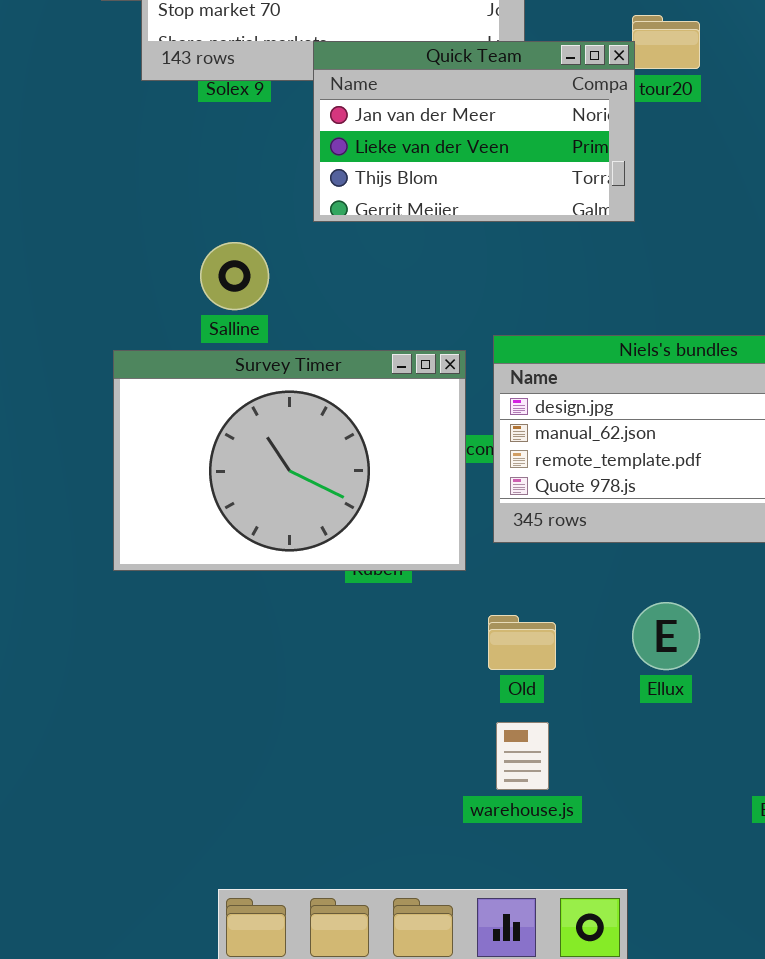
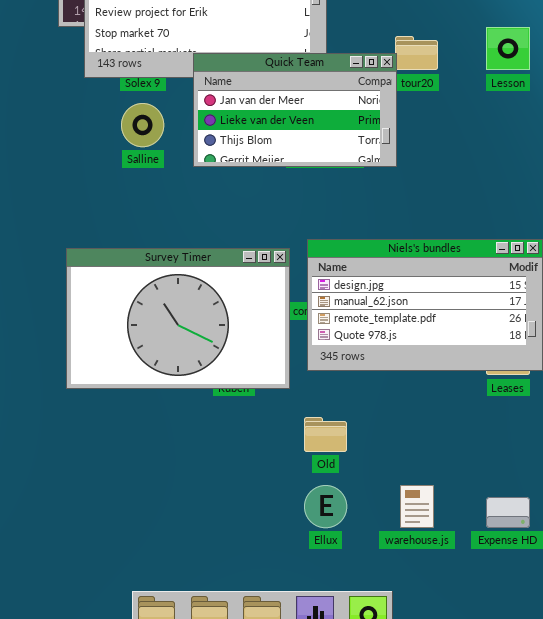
Salline: [200,242,269,310] -> [121,103,164,147], moved
Ellux: [632,602,700,670] -> [304,485,347,528], moved
warehouse.js: [496,722,549,790] -> [400,485,434,528], moved

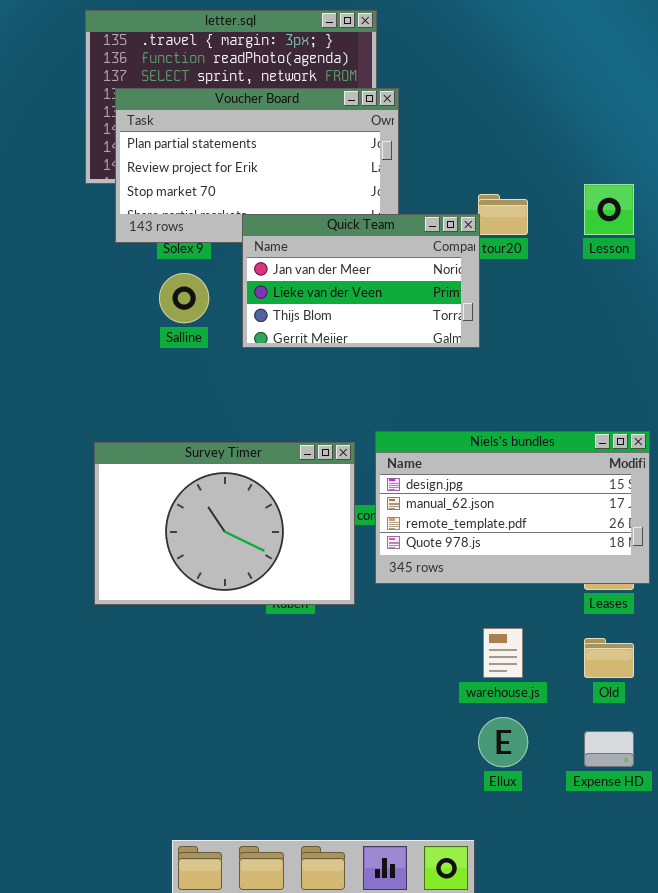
Old: [304,417,347,452] -> [584,638,634,678], moved
Ellux: [304,485,347,528] -> [478,717,528,767], moved
warehouse.js: [400,485,434,528] -> [483,628,523,678], moved

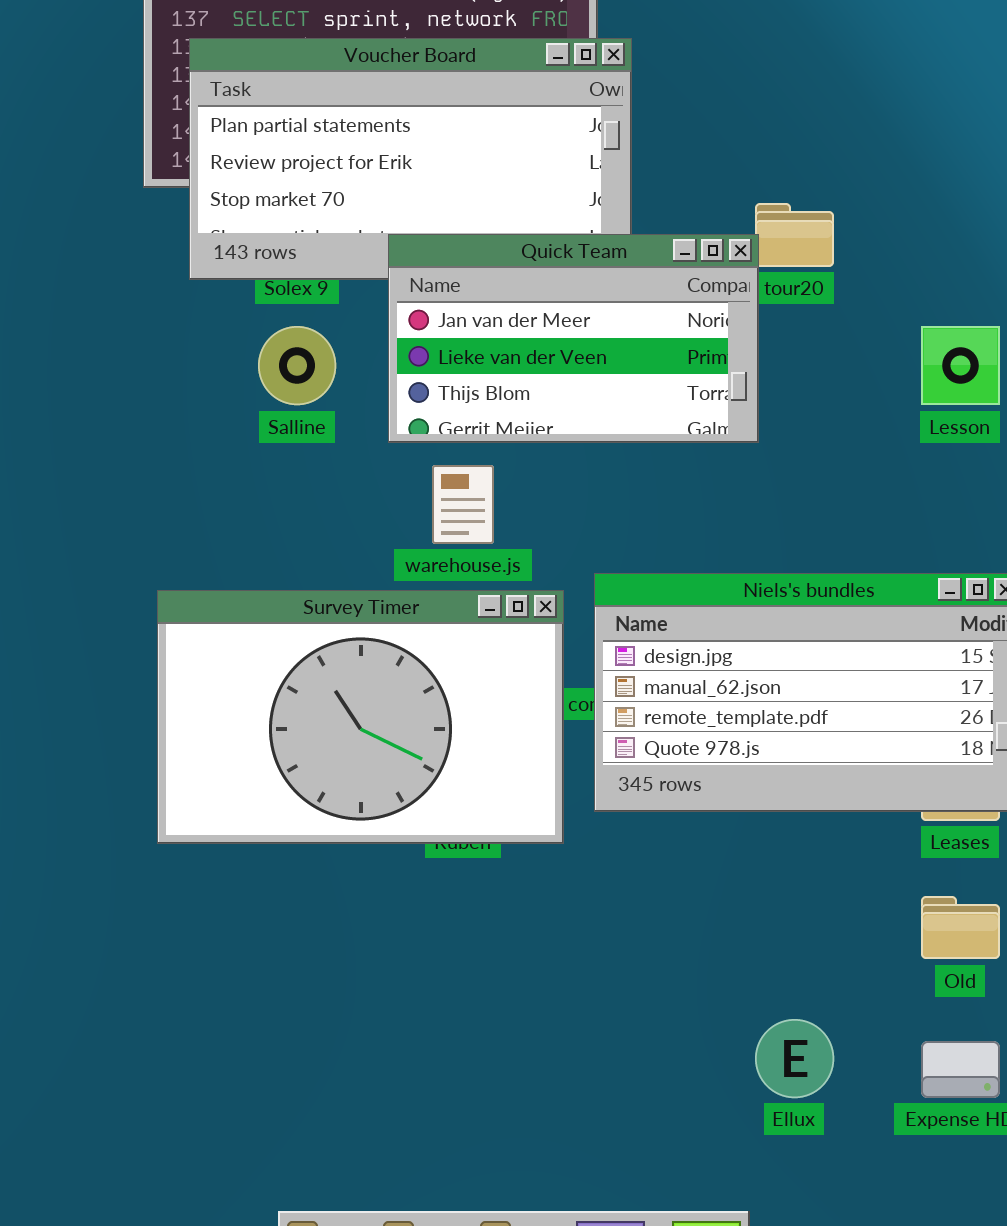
Lesson: [584,184,634,235] -> [921,326,1000,405], moved
warehouse.js: [483,628,523,678] -> [432,465,494,544], moved

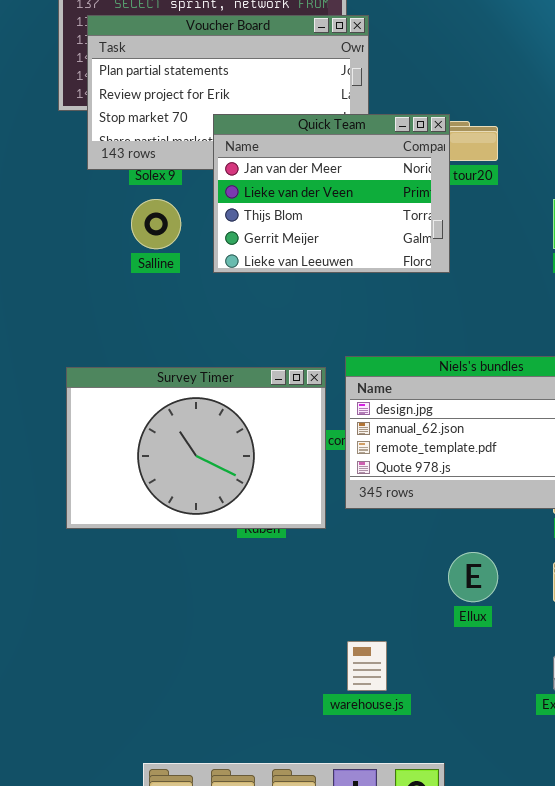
Quick Team: [388,234,759,443] -> [213,114,450,273], resized
warehouse.js: [432,465,494,544] -> [347,641,387,691], moved
Ellux: [755,1019,834,1098] -> [448,552,498,602], moved

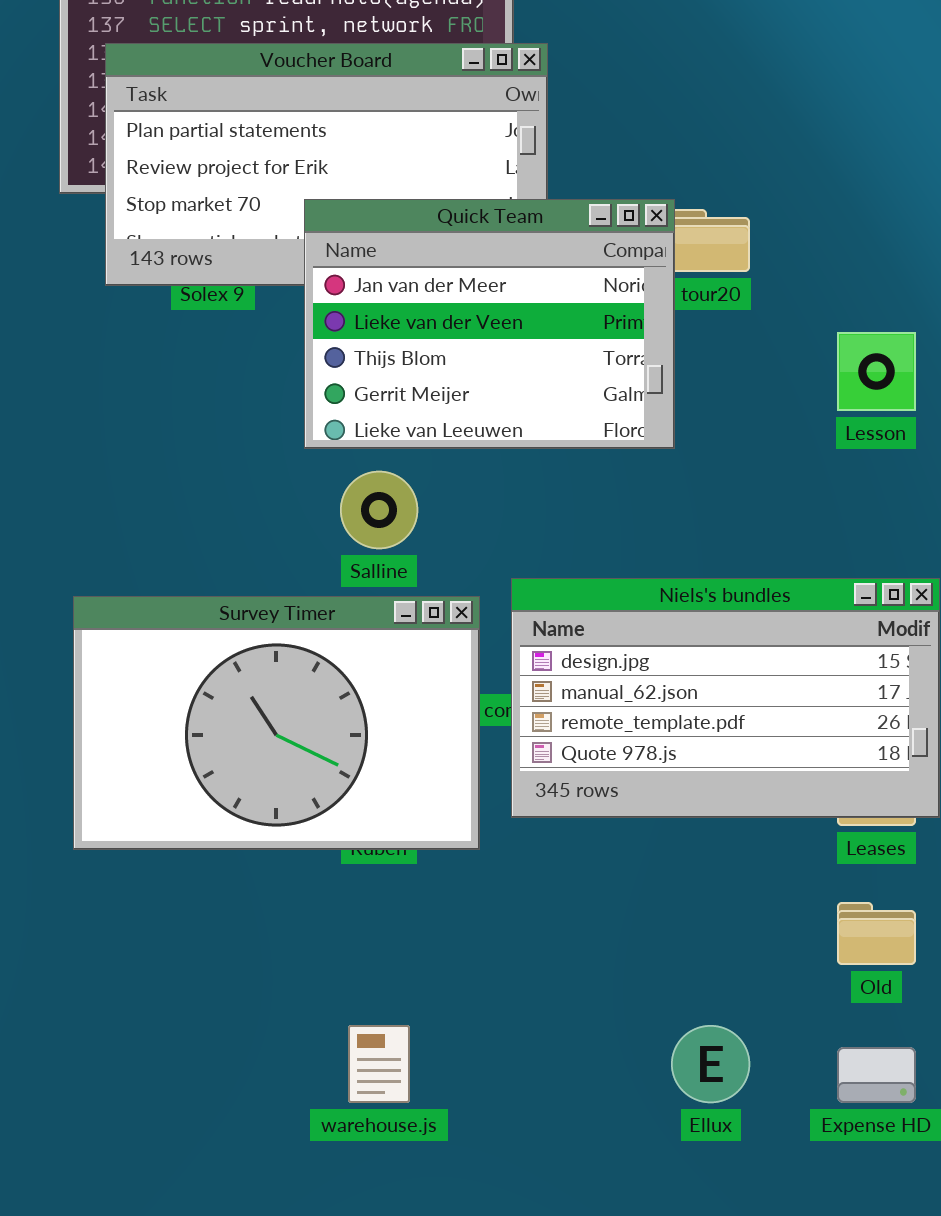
Salline: [131,199,181,249] -> [340,471,418,549], moved
Ellux: [448,552,498,602] -> [671,1025,750,1103], moved
warehouse.js: [347,641,387,691] -> [348,1025,410,1103], moved

